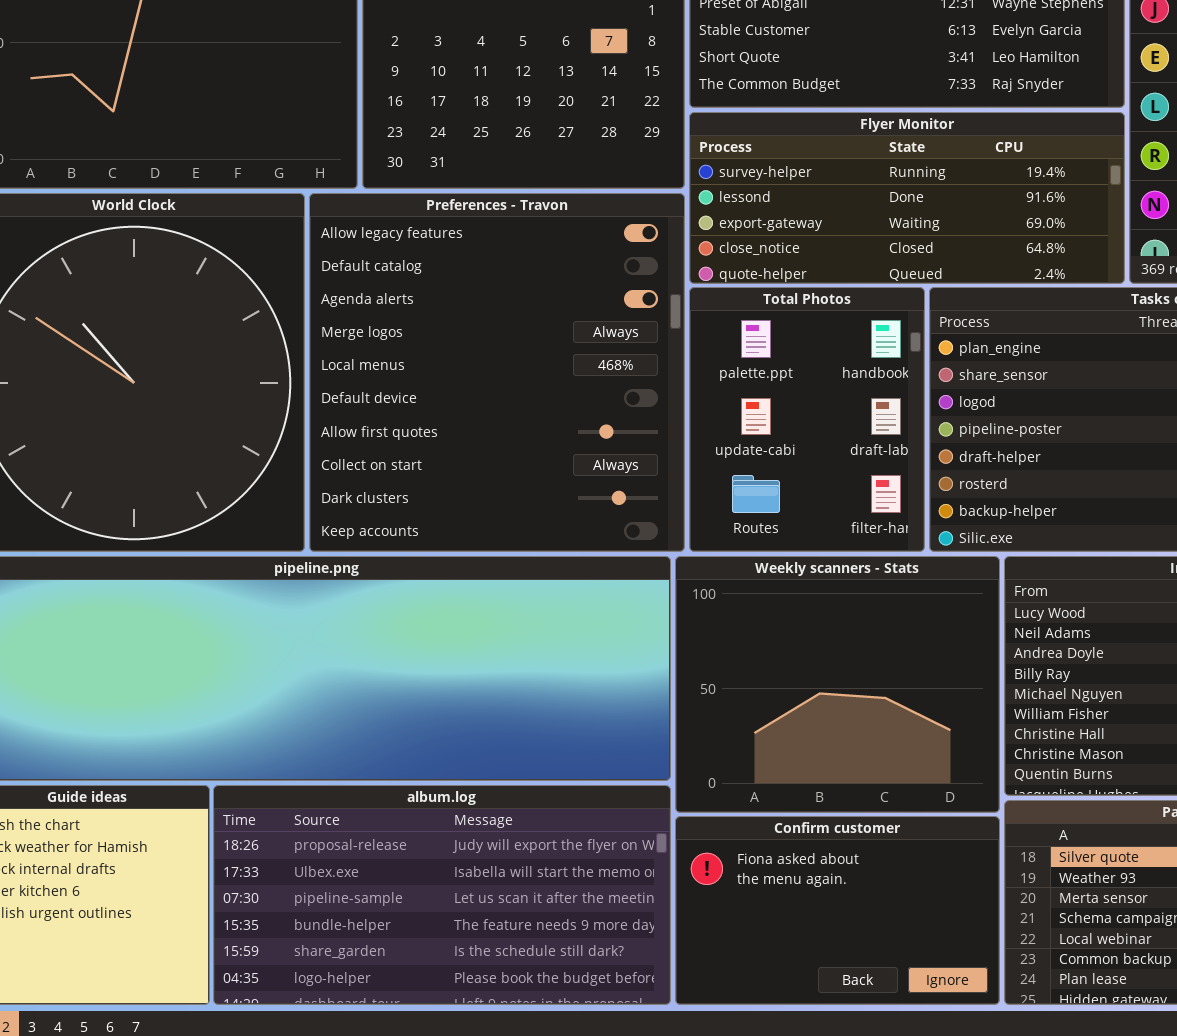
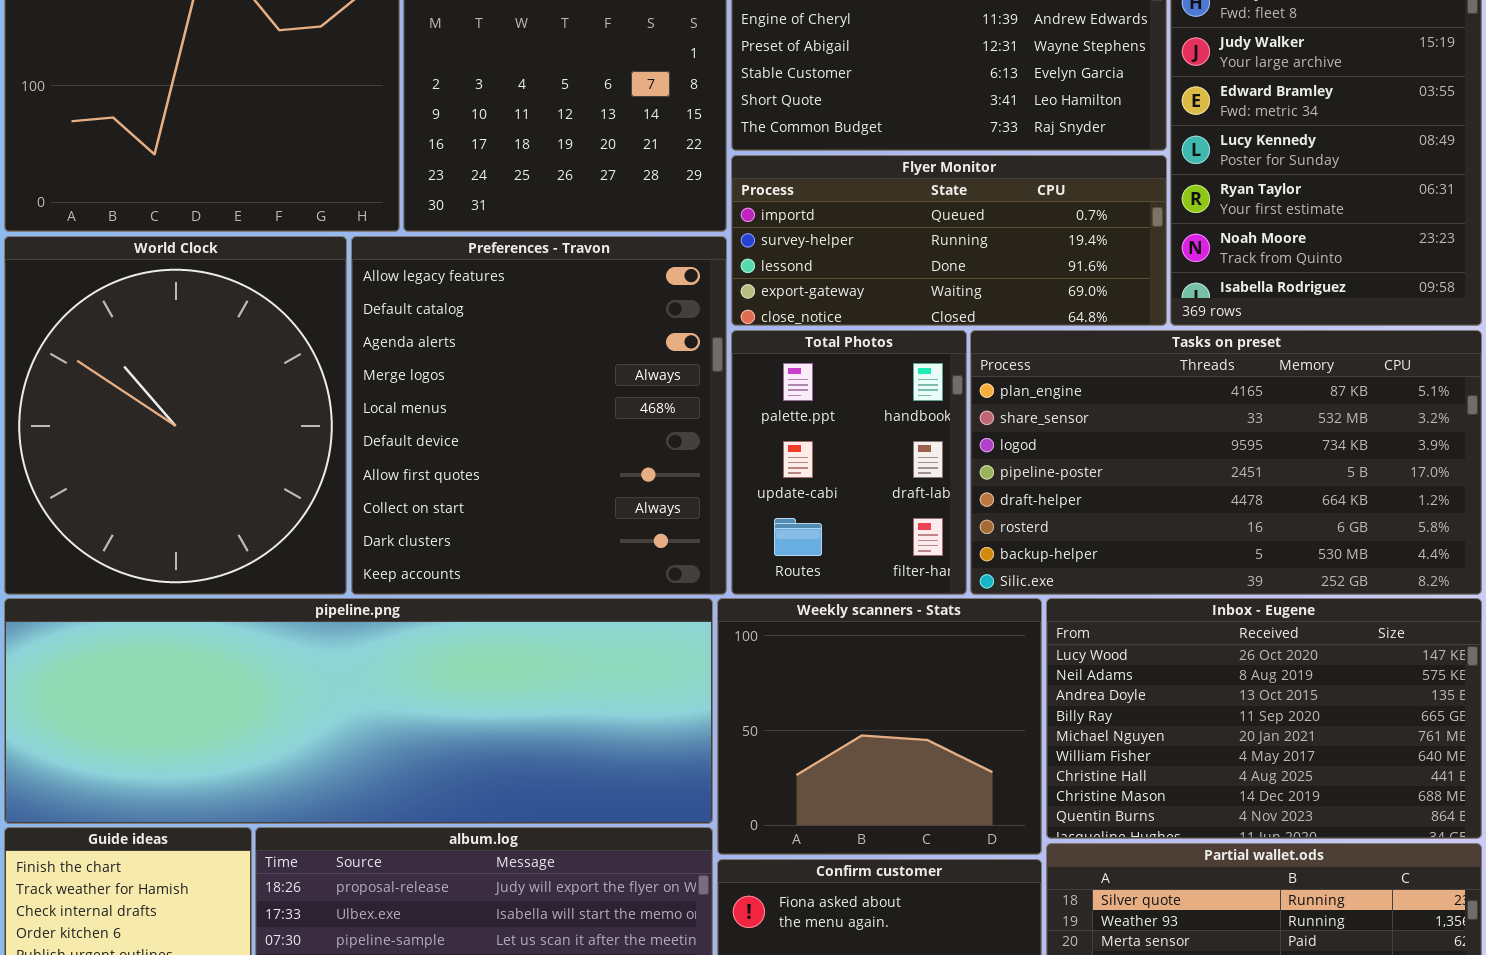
Flyer Monitor: [689,112,1125,284] -> [731,155,1167,326], scrolled up 1 row

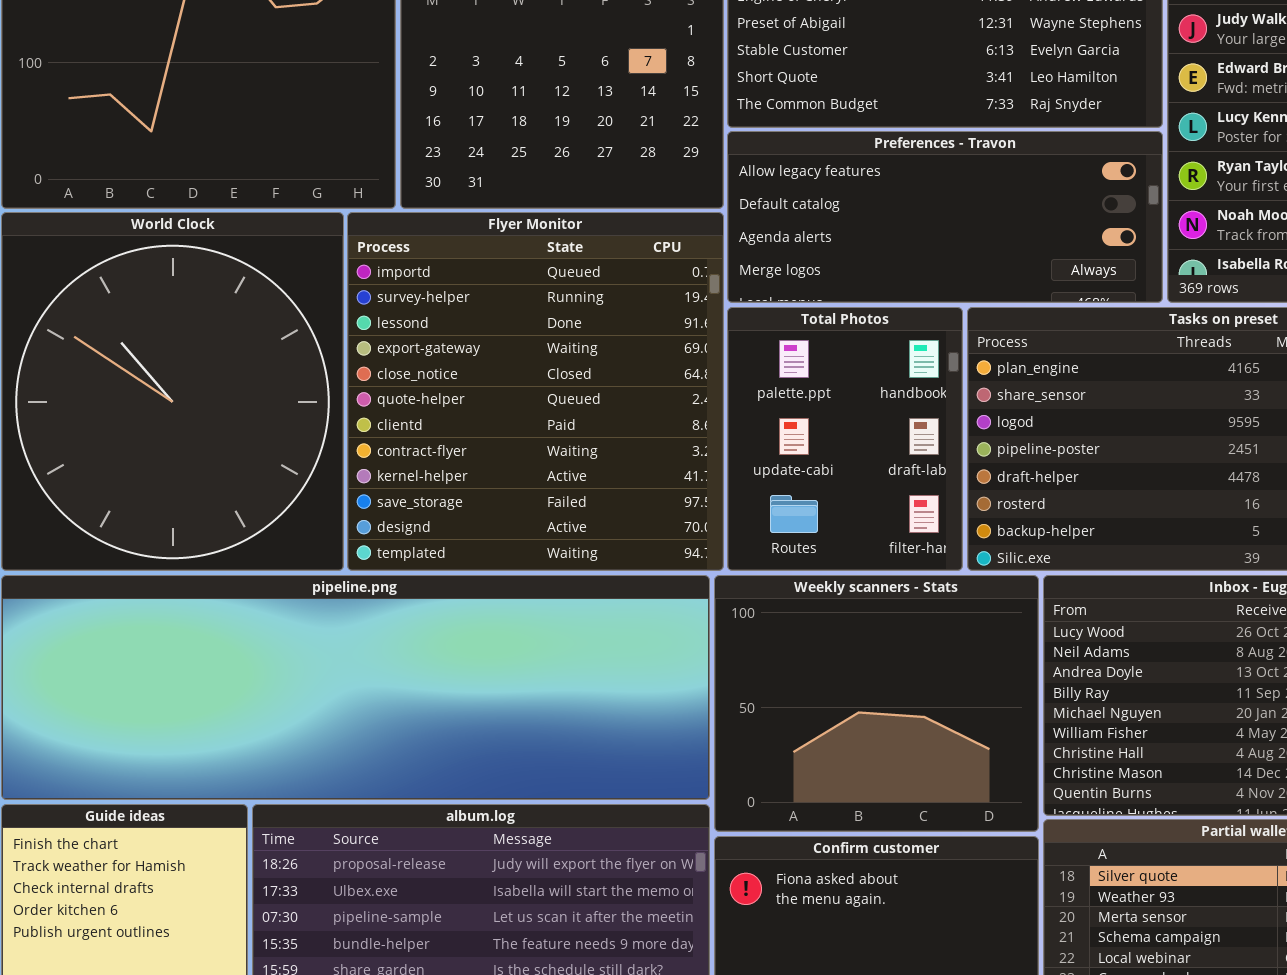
Flyer Monitor: [731,155,1167,326] -> [347,212,724,571], moved, resized
Preferences - Travon: [351,236,727,595] -> [727,131,1163,303], moved, resized

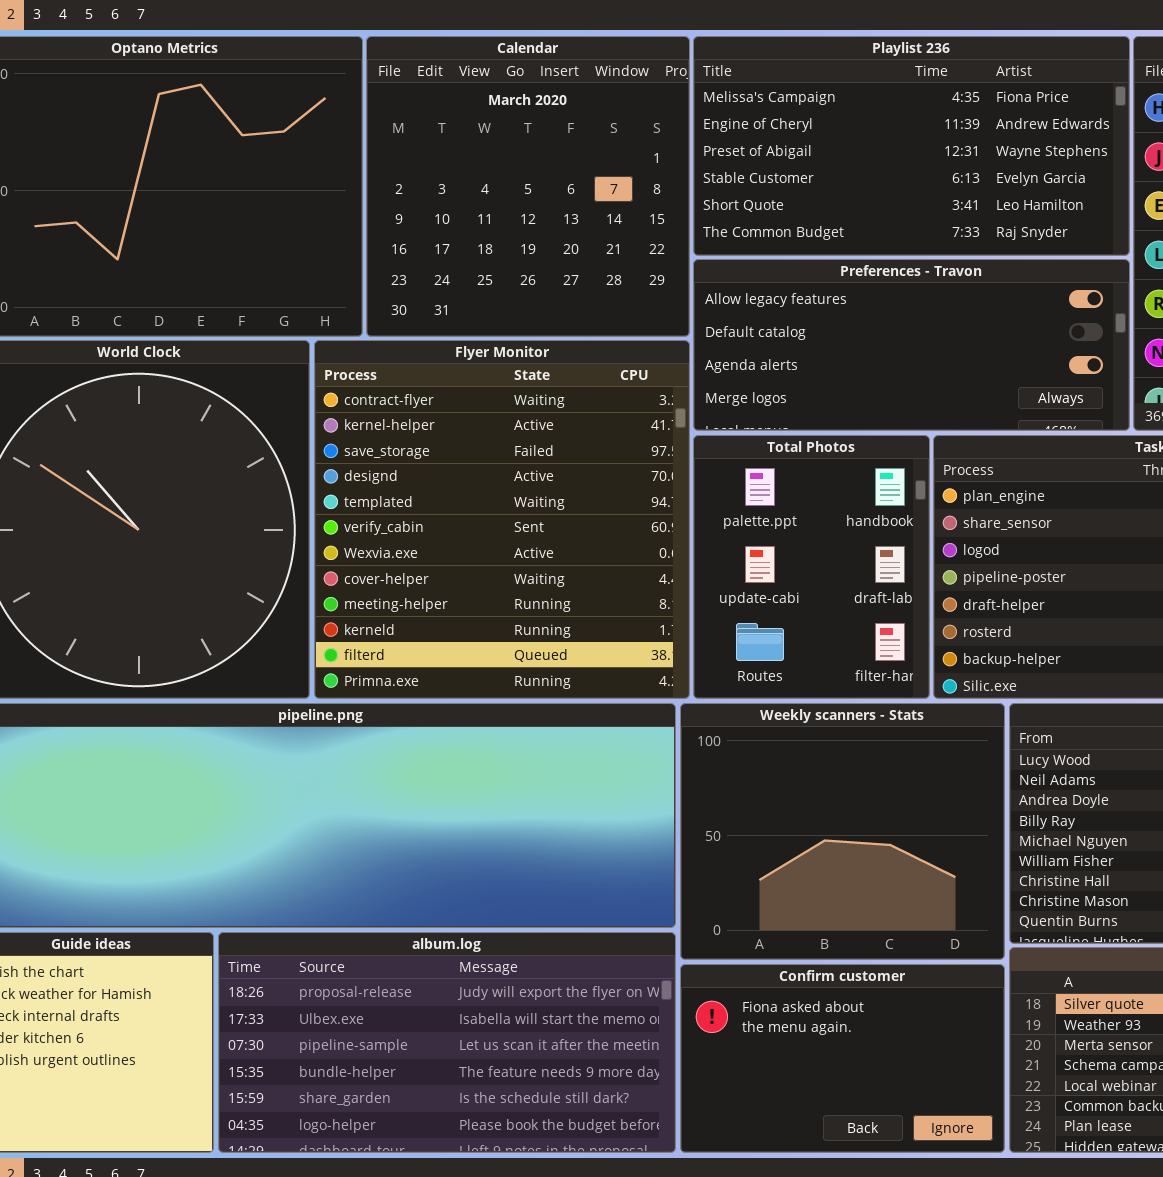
Flyer Monitor: [347,212,724,571] -> [314,340,690,699], scrolled down 7 rows

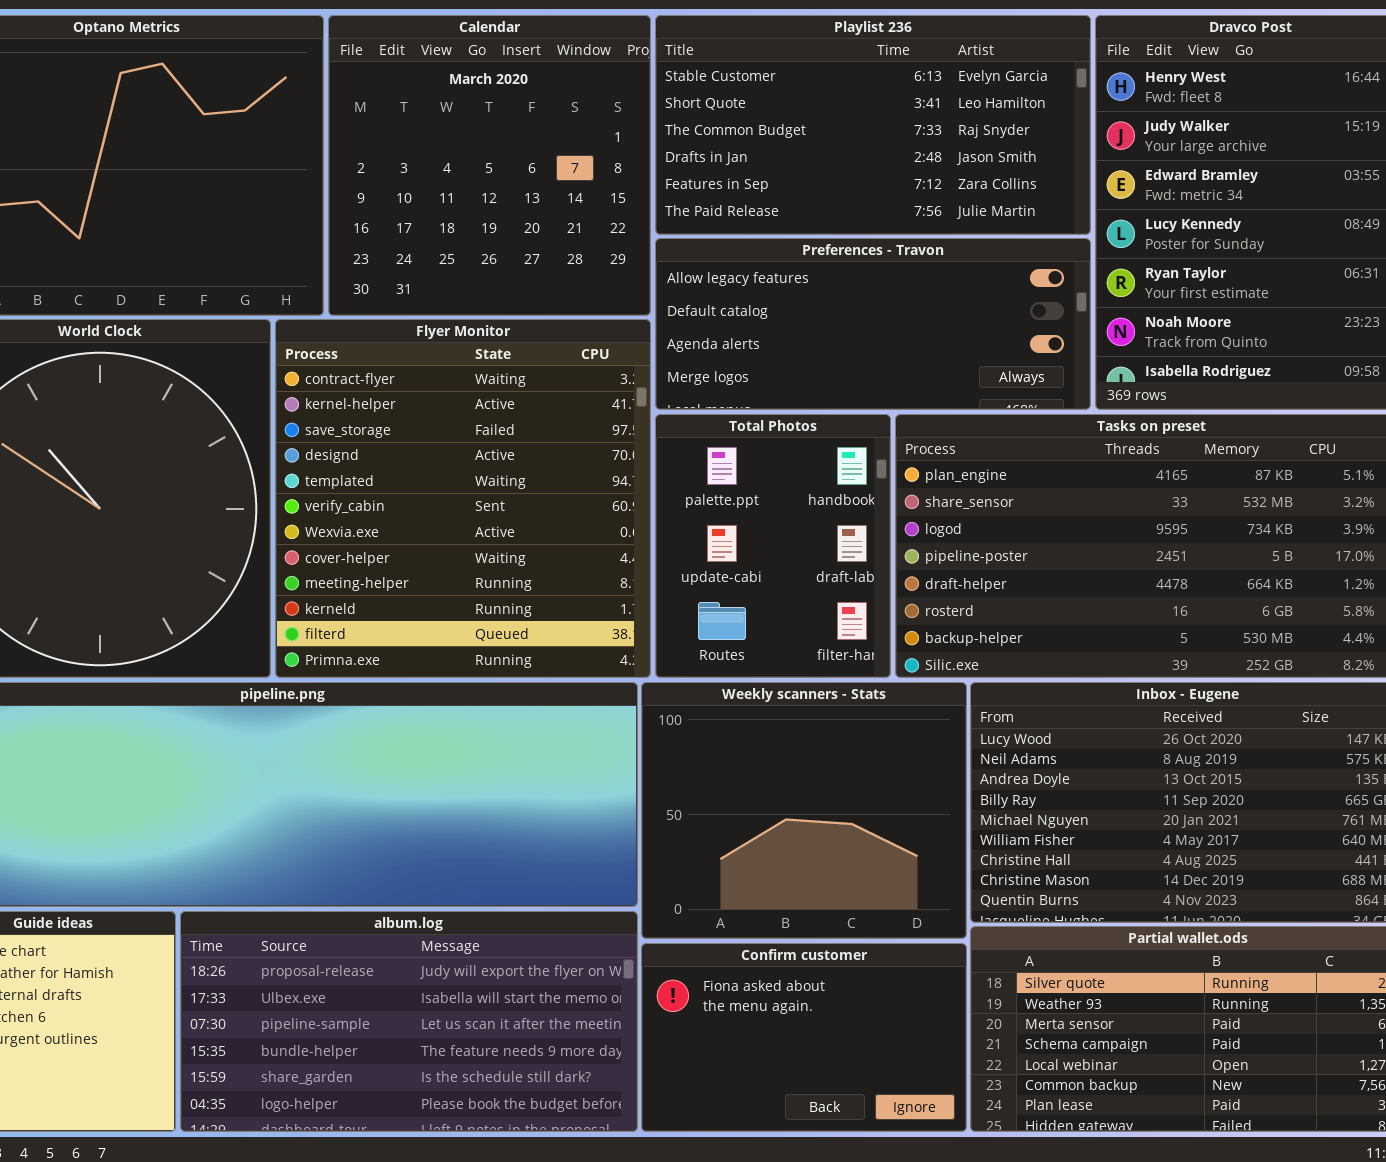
Playlist 236: [693,36,1130,256] -> [655,15,1091,235], scrolled down 3 rows

